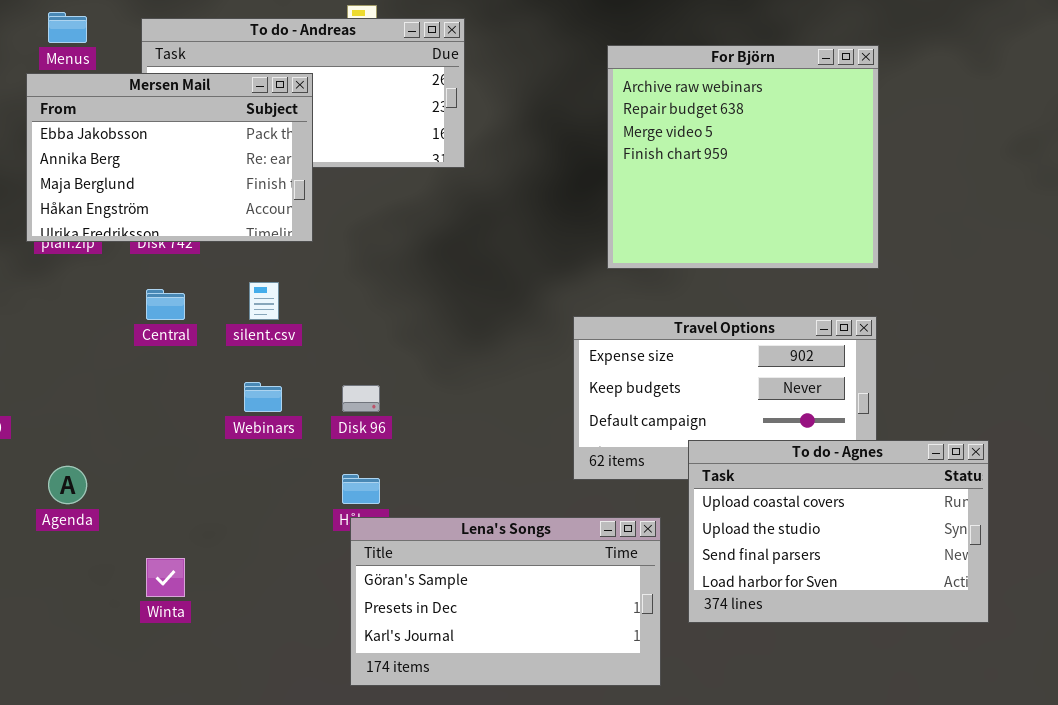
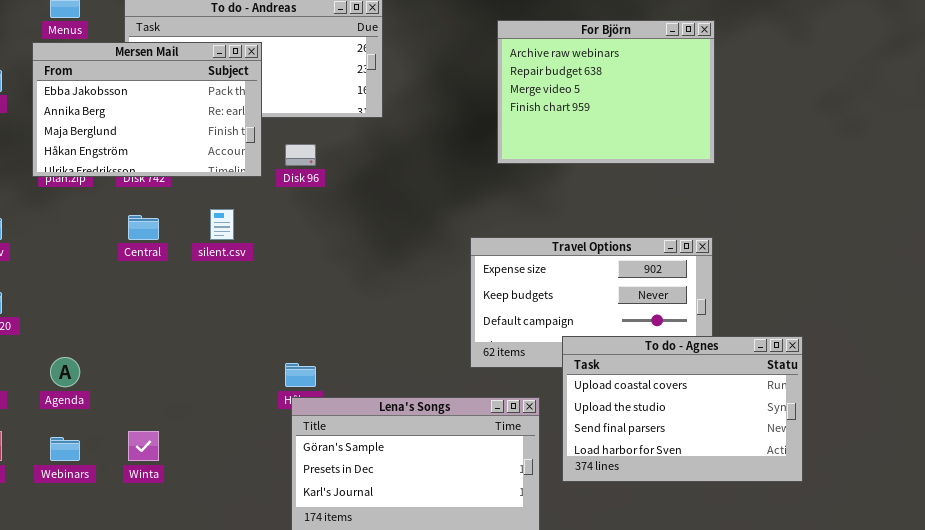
For Björn: [607,45,879,269] -> [497,20,715,164], resized
Webinars: [244,382,282,412] -> [50,437,80,461], moved
Disk 96: [342,385,380,412] -> [285,144,316,166], moved

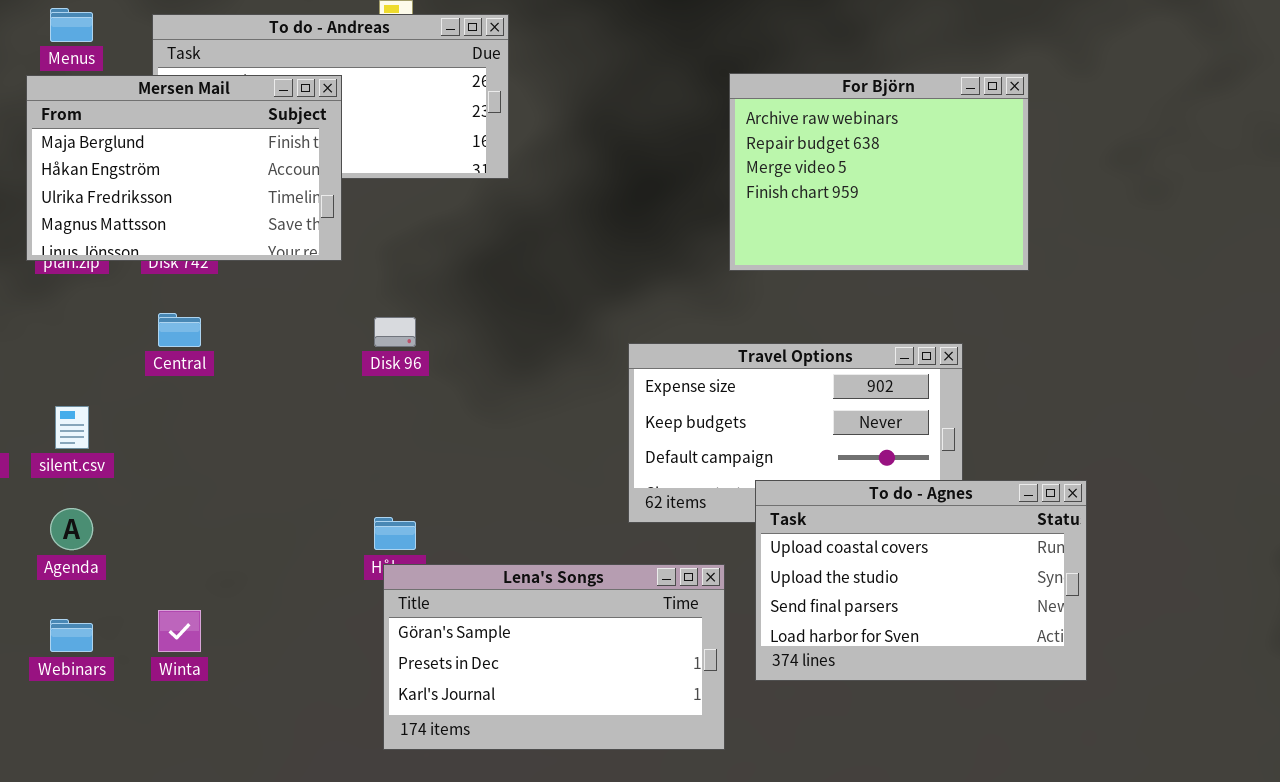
For Björn: [497,20,715,164] -> [729,73,1029,271], moved
Mersen Mail: [32,42,262,177] -> [26,75,342,261], scrolled down 2 rows
Disk 96: [285,144,316,166] -> [374,317,416,347], moved
silent.csv: [210,209,234,240] -> [55,406,89,449], moved

